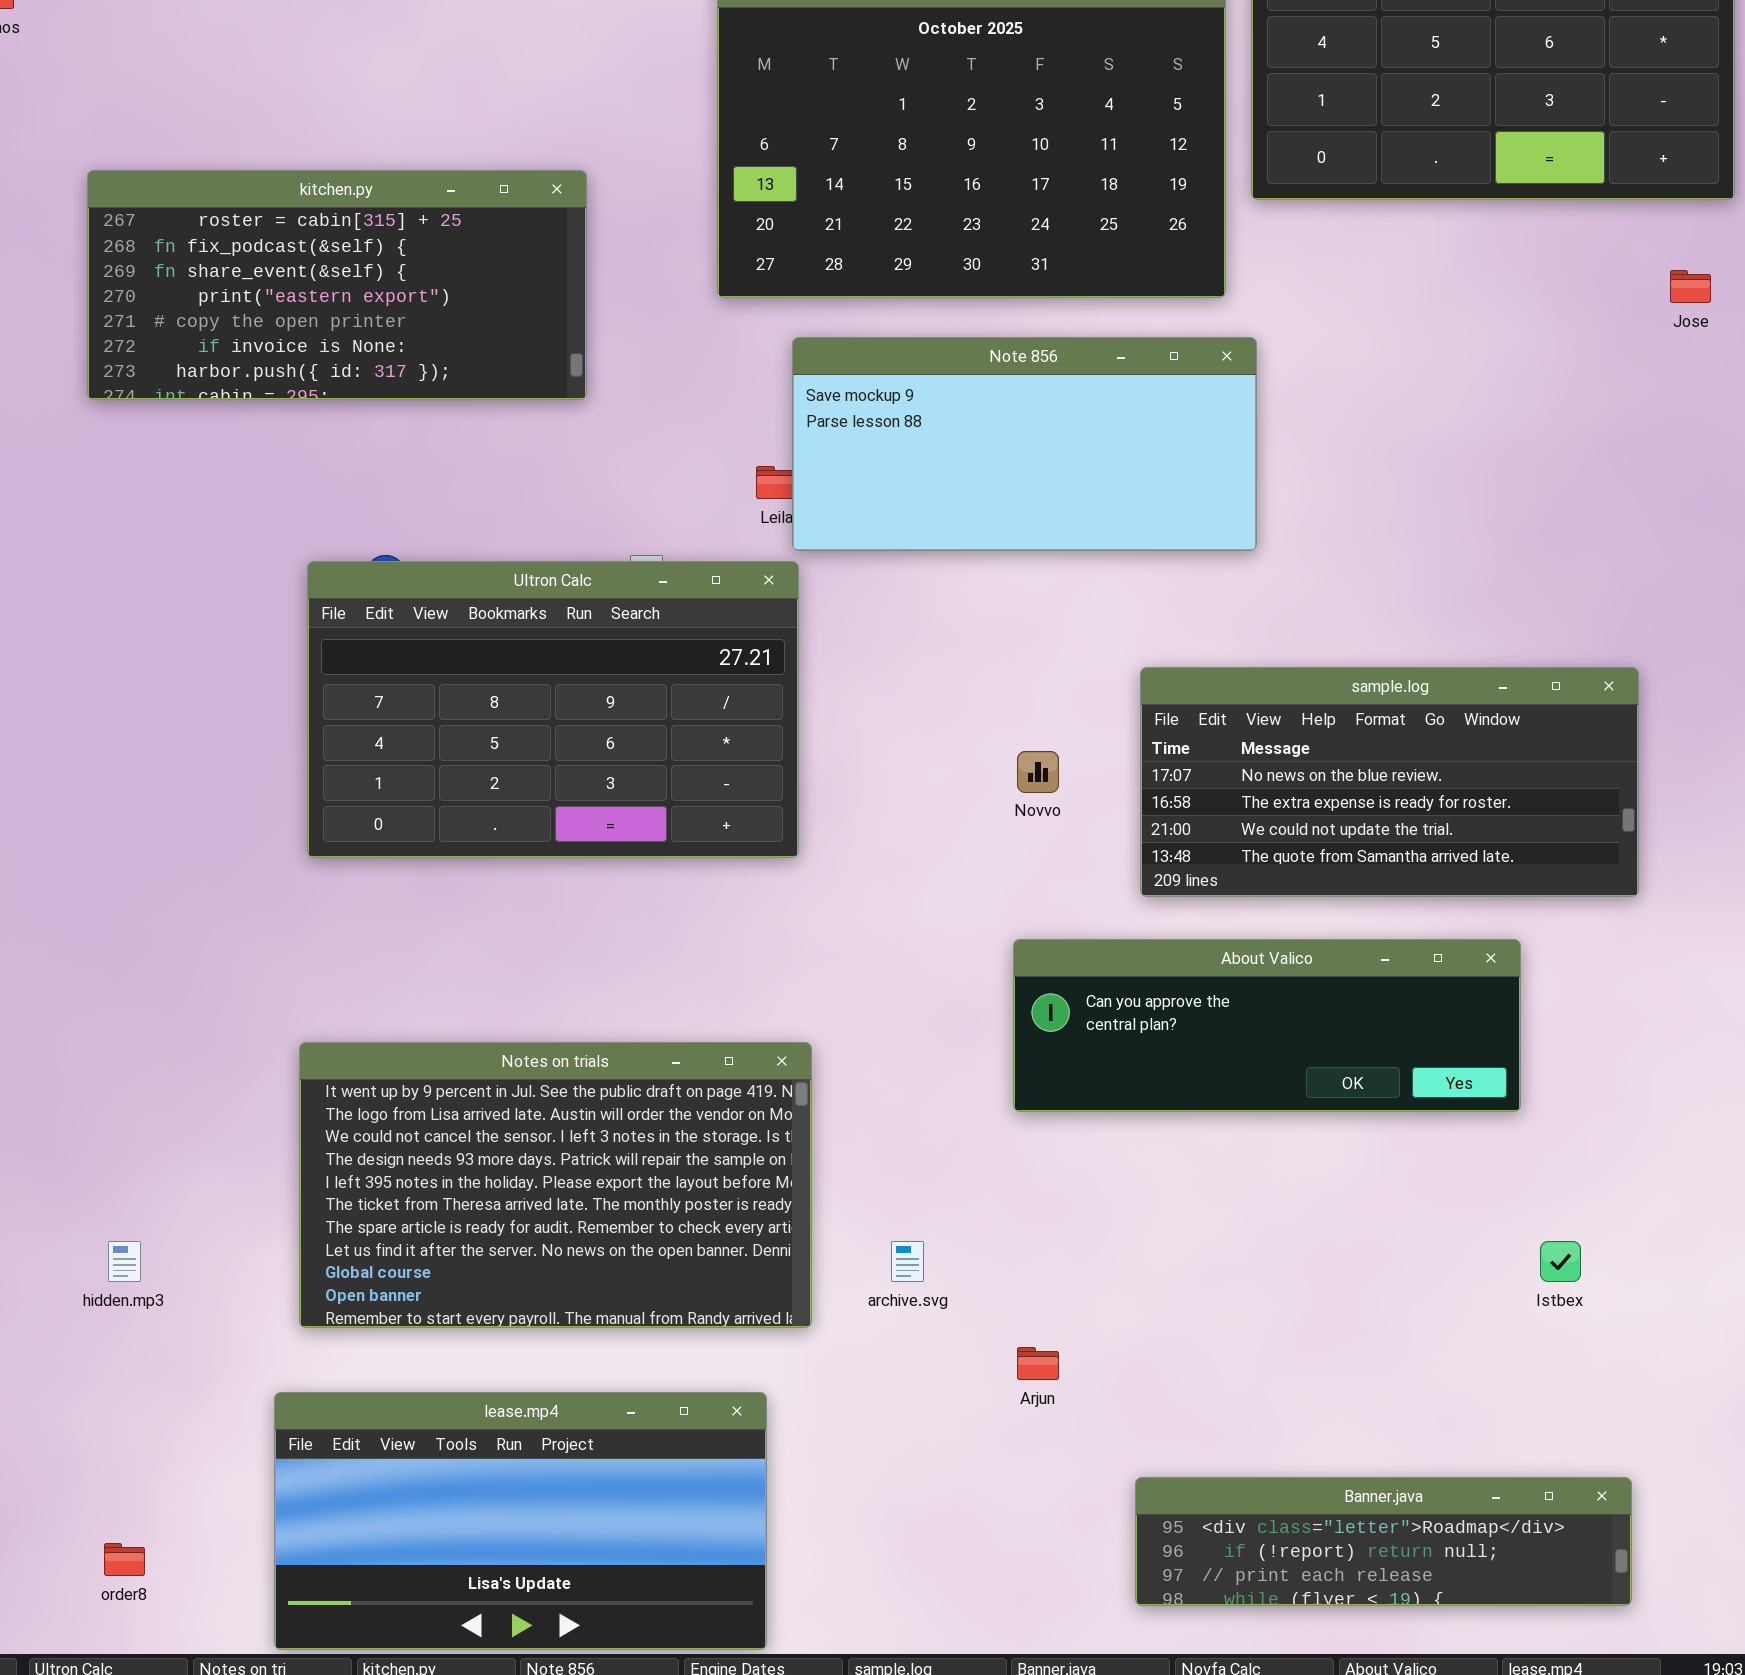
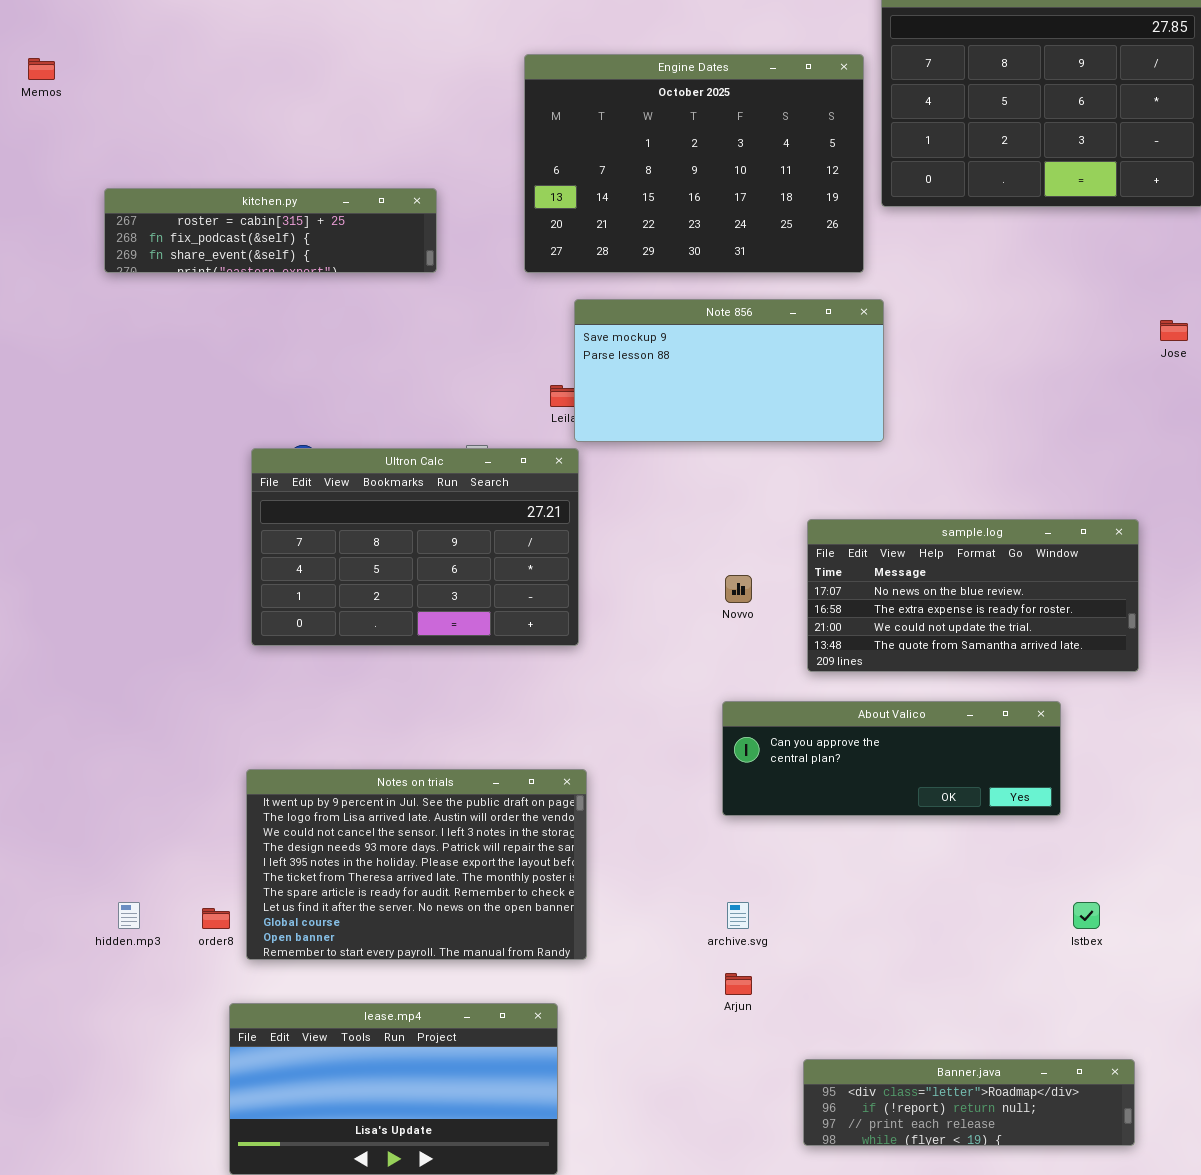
kitchen.py: [87,170,587,400] -> [104,188,437,273], resized
Jose: [1670,270,1711,303] -> [1160,320,1188,341], moved
archive.svg: [891,1241,924,1282] -> [727,902,749,929], moved
order8: [104,1543,145,1576] -> [202,908,230,929], moved

